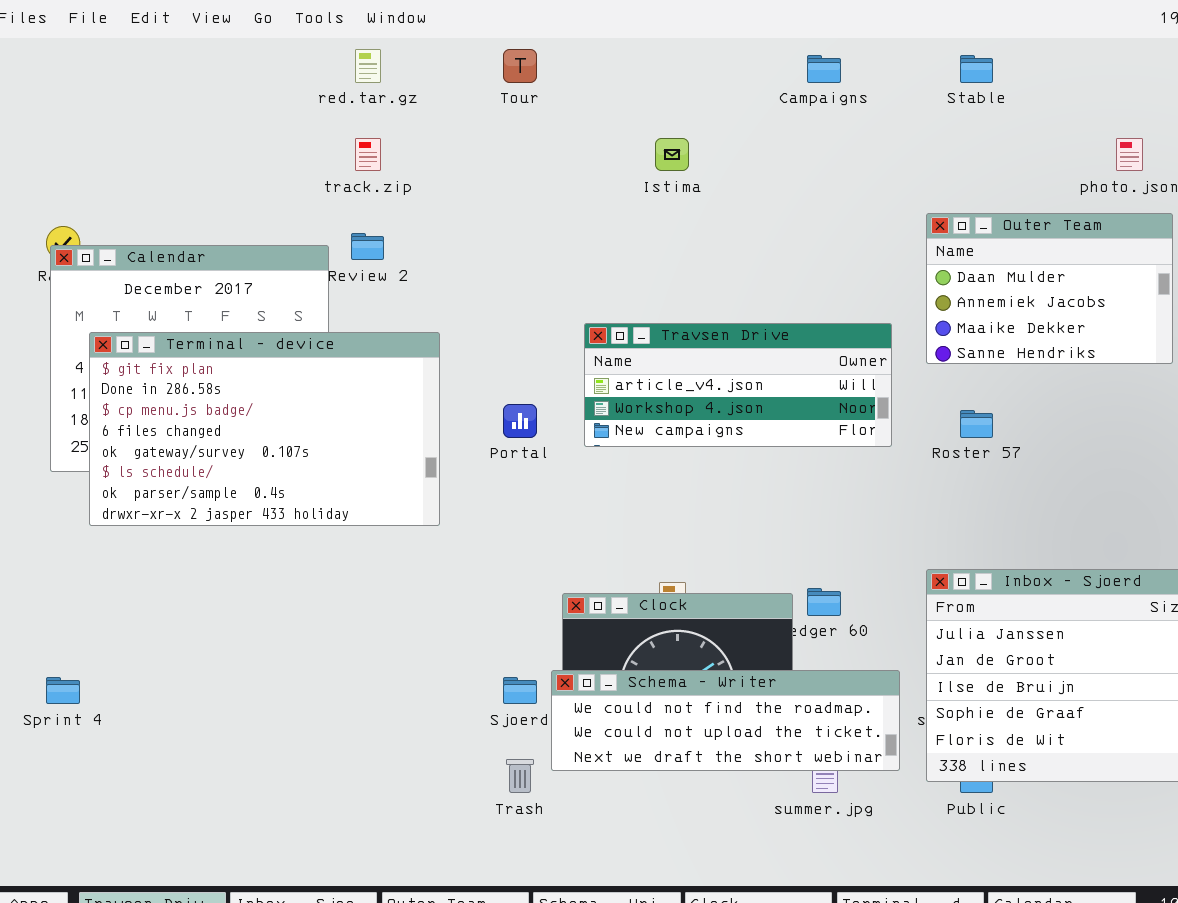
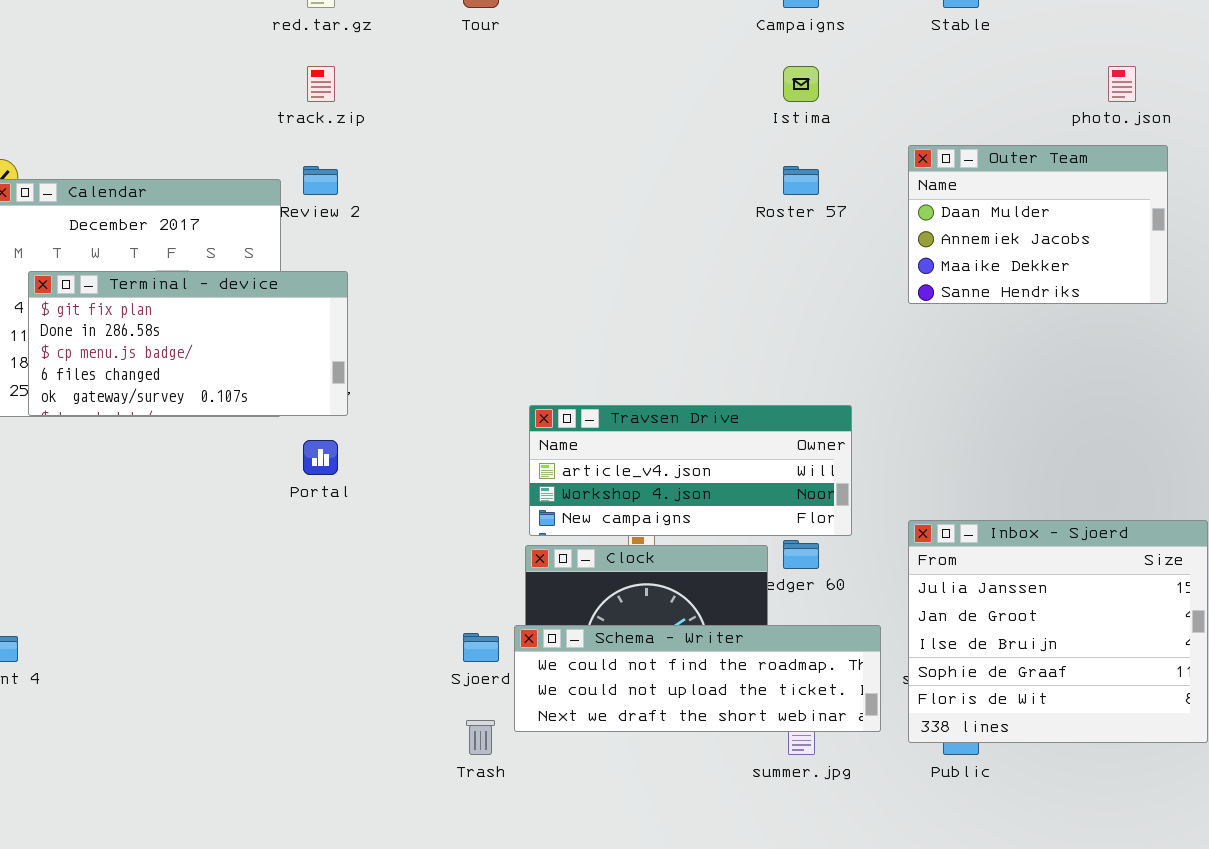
Istima: [655,138,689,171] -> [783,66,819,102], moved
Travsen Drive: [584,323,892,447] -> [529,405,852,536], moved
Terminal - device: [89,332,440,526] -> [28,271,348,416], resized
Portal: [503,404,537,438] -> [303,440,338,475], moved
Roster 57: [960,410,993,438] -> [783,166,819,195], moved

